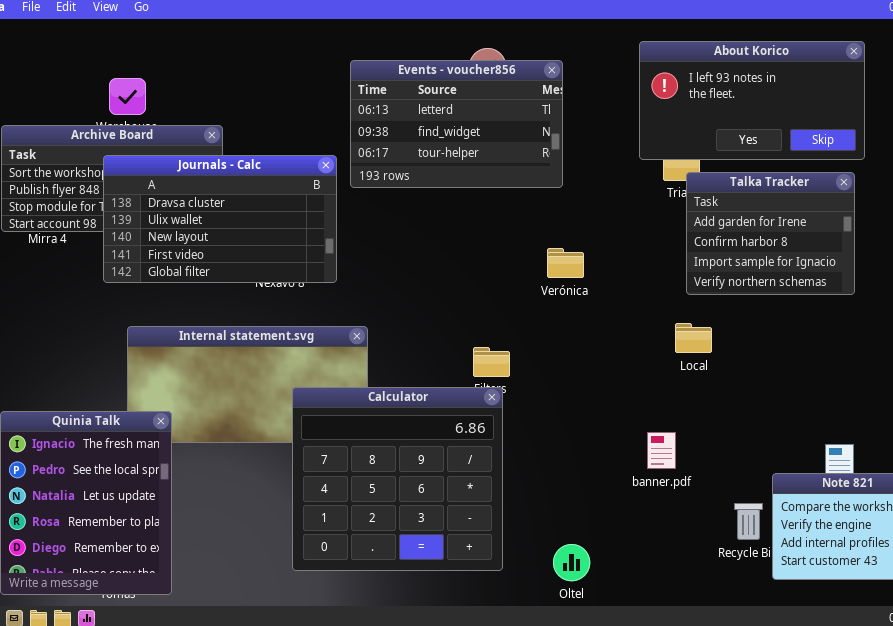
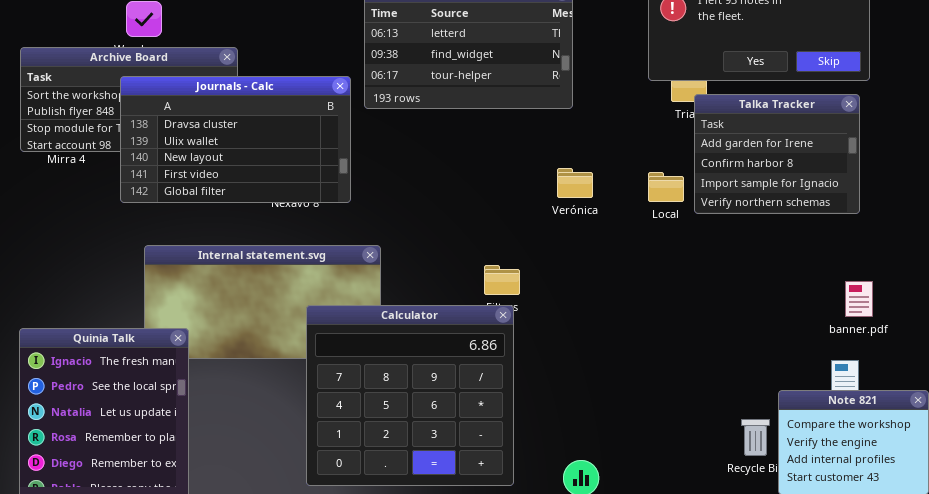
Local: [675,323,712,353] -> [648,172,684,202], moved
banner.pdf: [647,432,676,469] -> [845,281,873,317], moved

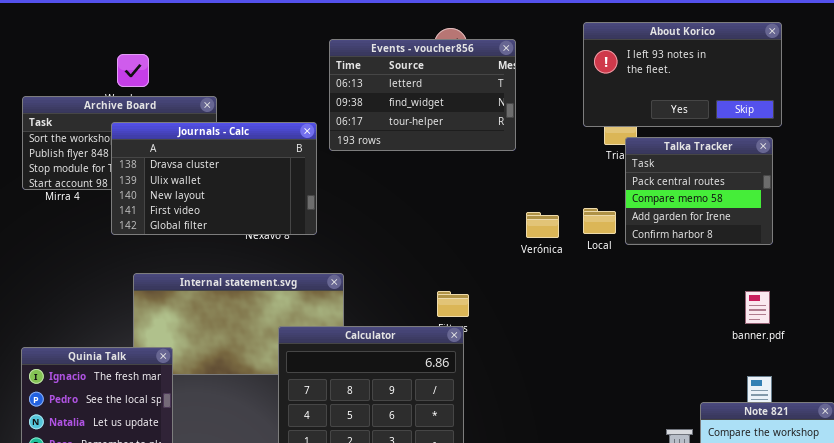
Talka Tracker: [694,94,860,214] -> [625,137,773,245], scrolled up 2 rows
Verónica: [557,168,593,198] -> [526,212,559,238], moved
banner.pdf: [845,281,873,317] -> [745,291,770,324], moved

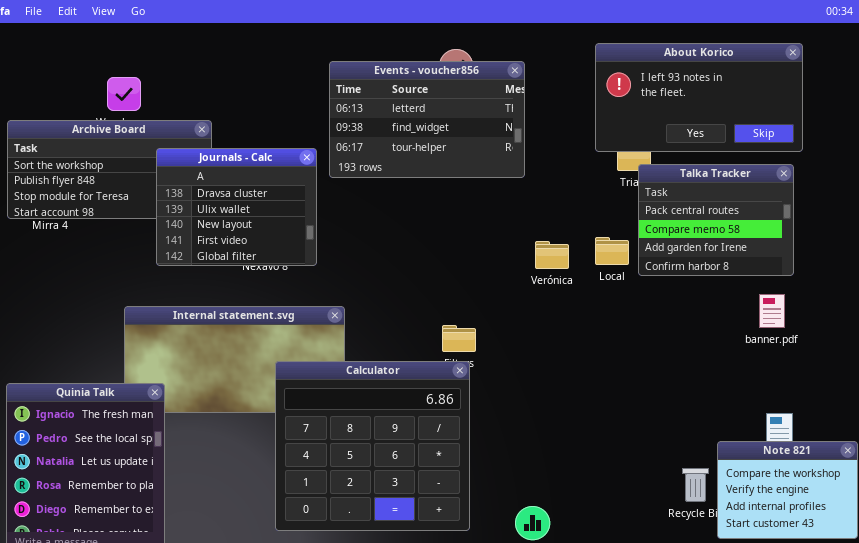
Journals - Calc: [111,122,317,235] -> [156,148,317,266], resized
banner.pdf: [745,291,770,324] -> [759,294,785,328], moved

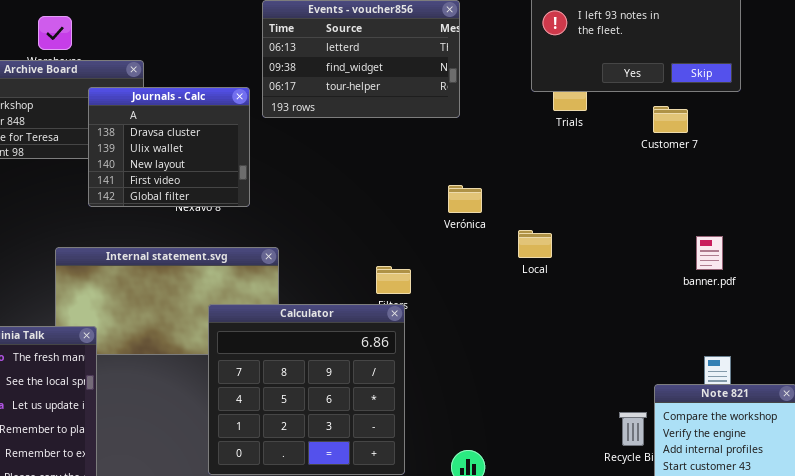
Talka Tracker: [638,164,794,276] -> none, closed
Local: [595,237,629,265] -> [518,230,552,258], moved
Verónica: [535,241,569,269] -> [448,185,482,213], moved

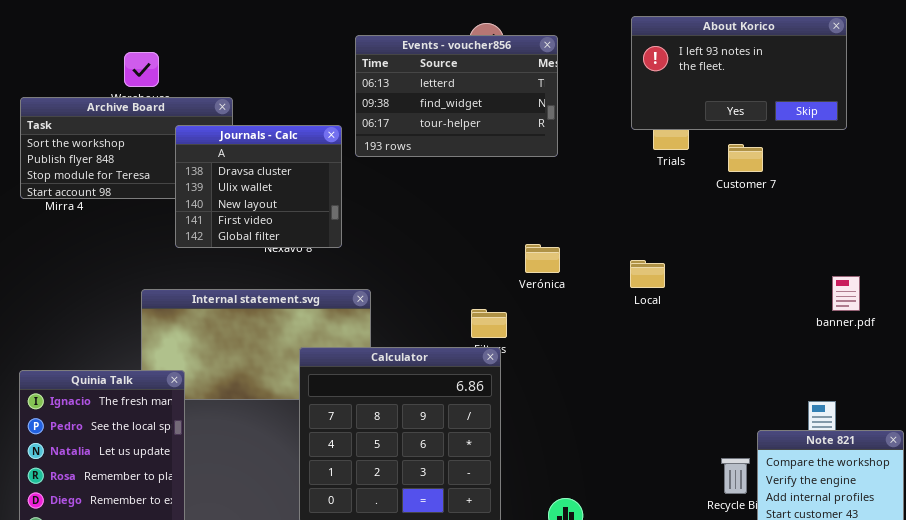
Customer 7: [653,106,688,133] -> [728,144,763,172], moved
Verónica: [448,185,482,213] -> [525,244,560,273], moved
Local: [518,230,552,258] -> [630,260,665,288], moved
banner.pdf: [696,236,723,270] -> [832,276,860,311], moved

